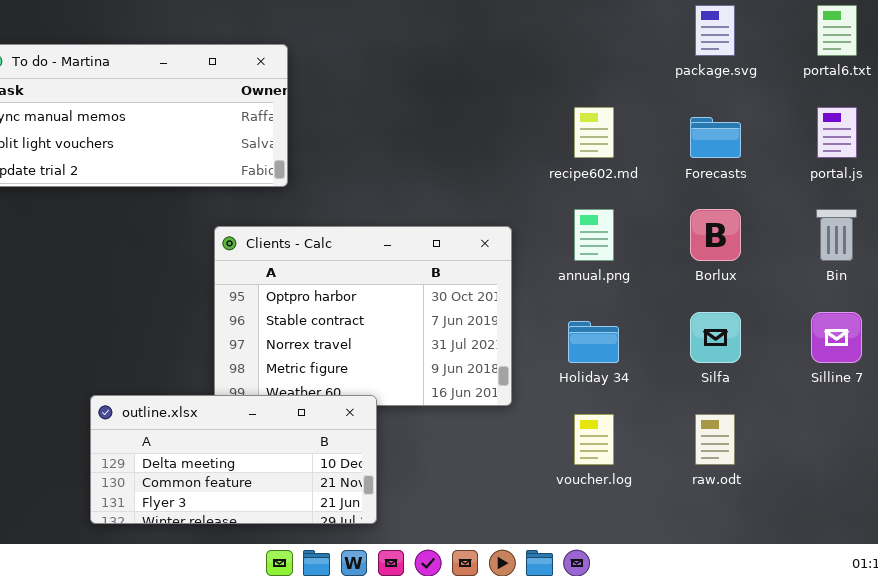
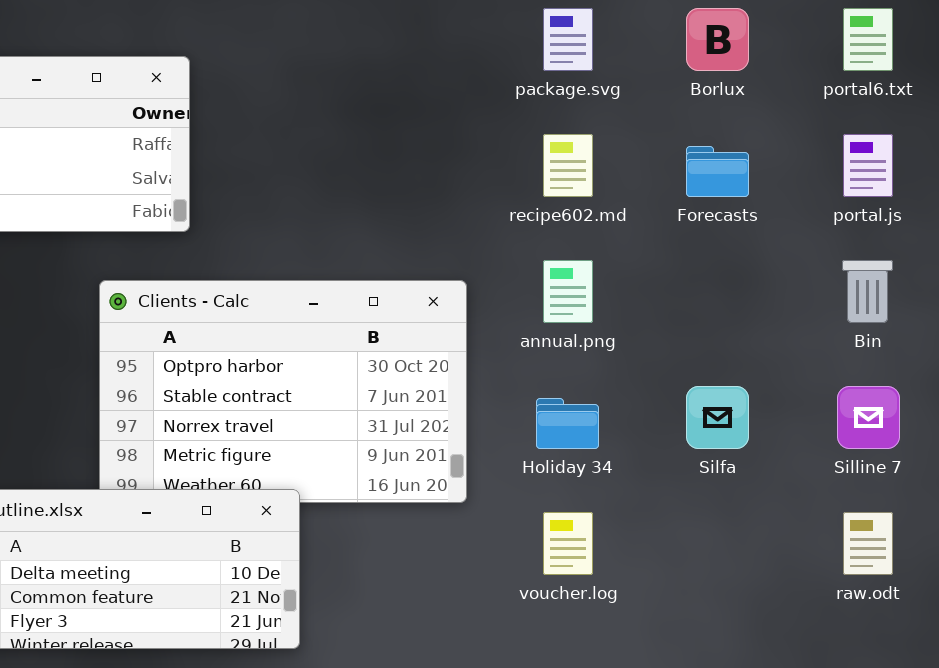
package.svg: [695,5,735,56] -> [543,8,593,71], moved
Borlux: [690,209,741,261] -> [686,8,749,71], moved
raw.odt: [695,414,735,465] -> [843,512,893,575], moved

